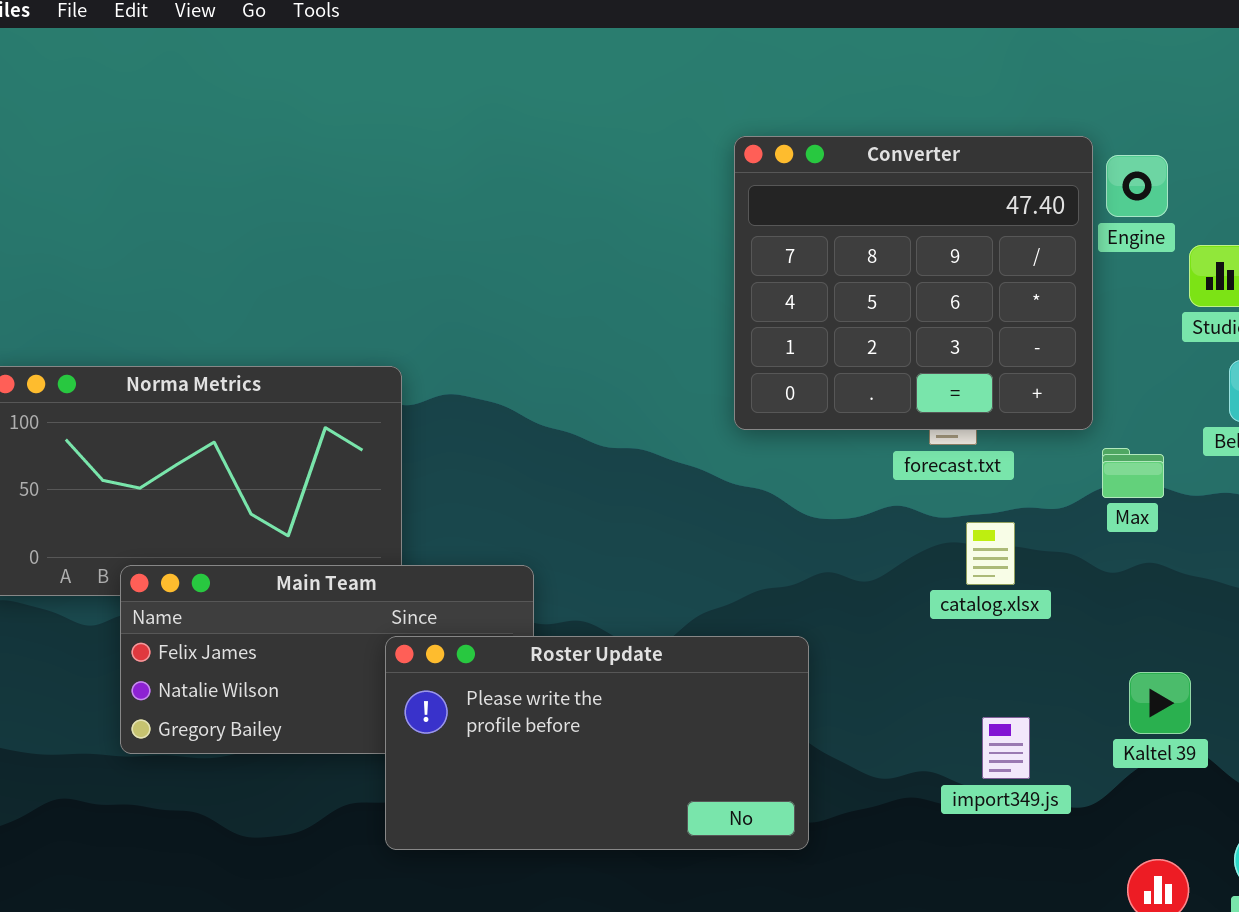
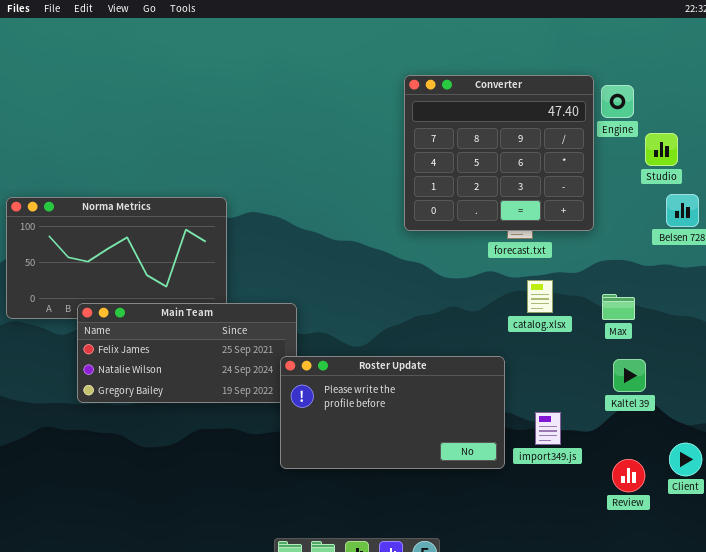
Max: [1102,448,1164,498] -> [602,294,635,320], moved
Roster Update: [385,636,809,850] -> [280,356,505,469], moved
import349.js: [982,717,1030,779] -> [535,412,561,445], moved

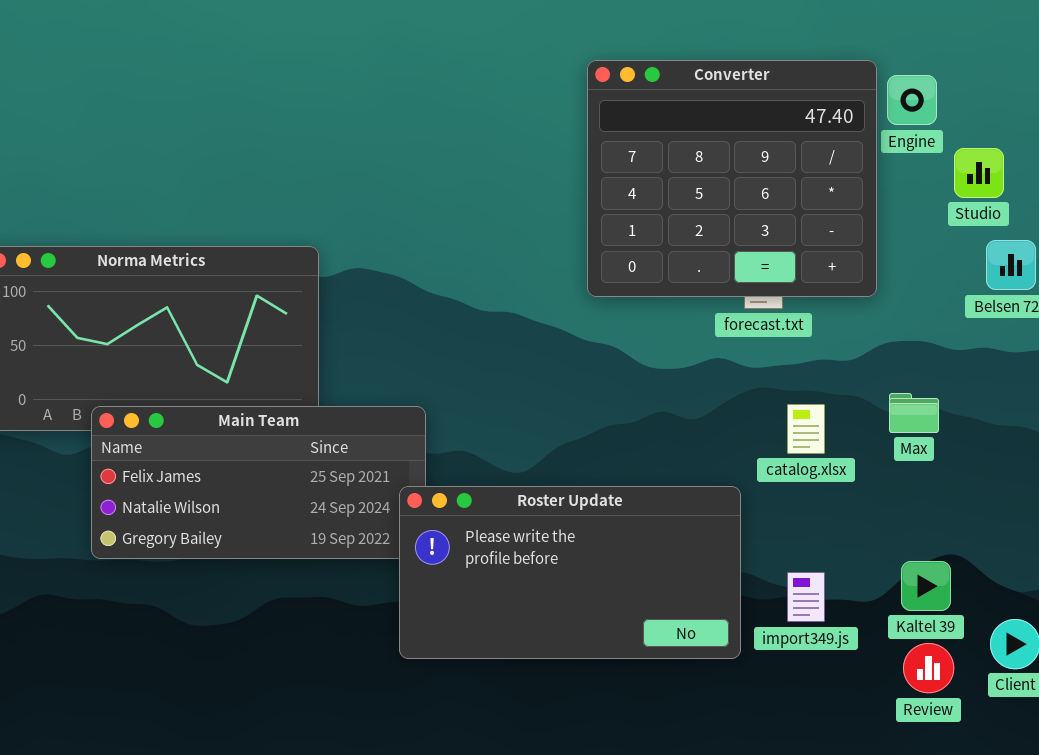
catalog.xlsx: [527,280,553,313] -> [787,404,825,454], moved
Kaltel 39: [613,359,646,392] -> [901,561,951,611], moved

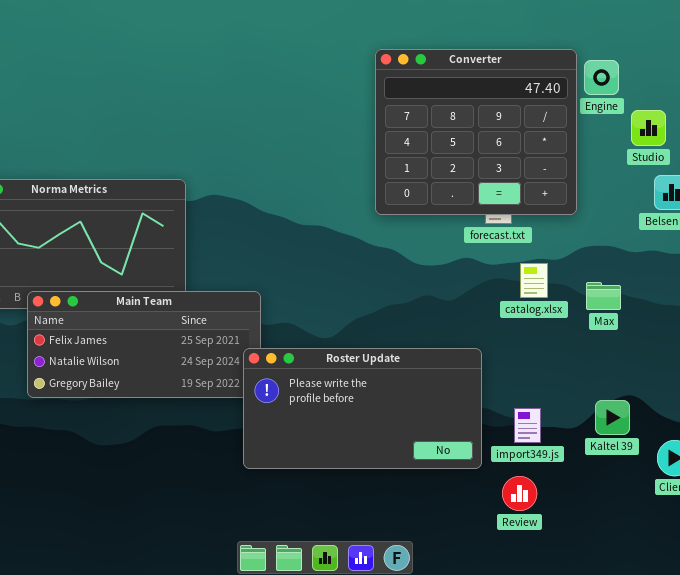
catalog.xlsx: [787,404,825,454] -> [520,263,548,298], moved
Review: [903,643,954,693] -> [502,476,537,511], moved

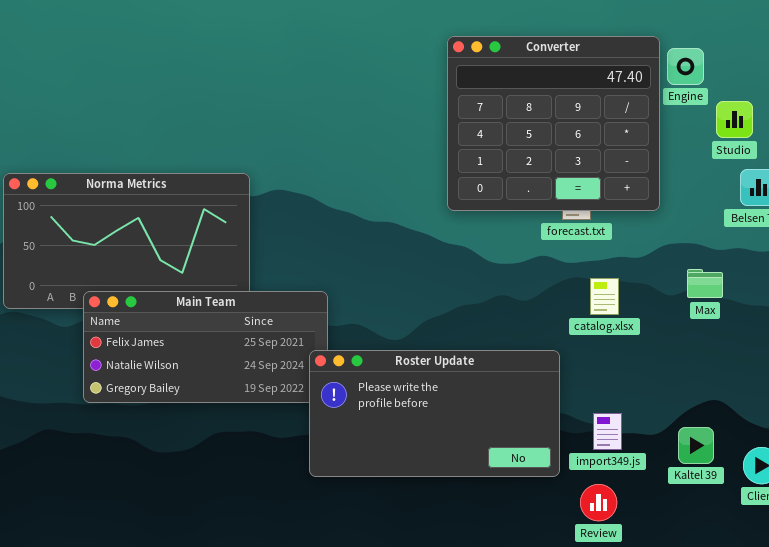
catalog.xlsx: [520,263,548,298] -> [590,278,619,315], moved
Max: [586,282,621,310] -> [687,269,723,298], moved
Kaltel 39: [595,400,630,435] -> [678,427,714,464], moved

